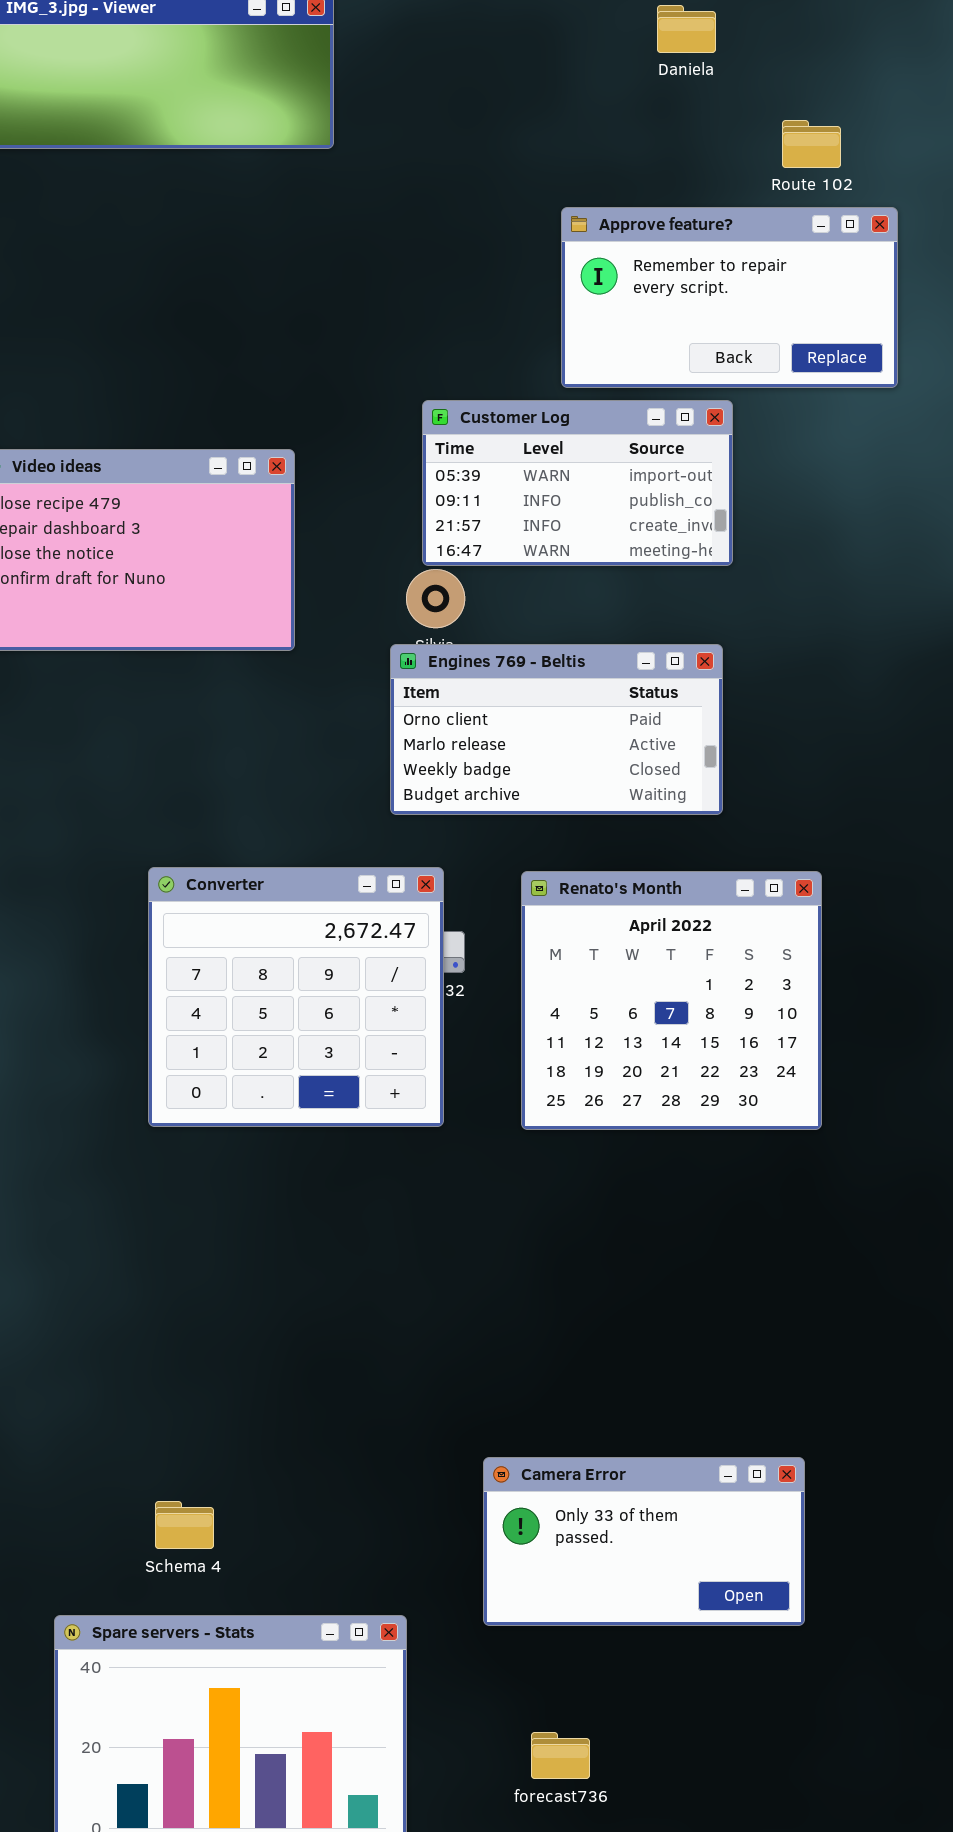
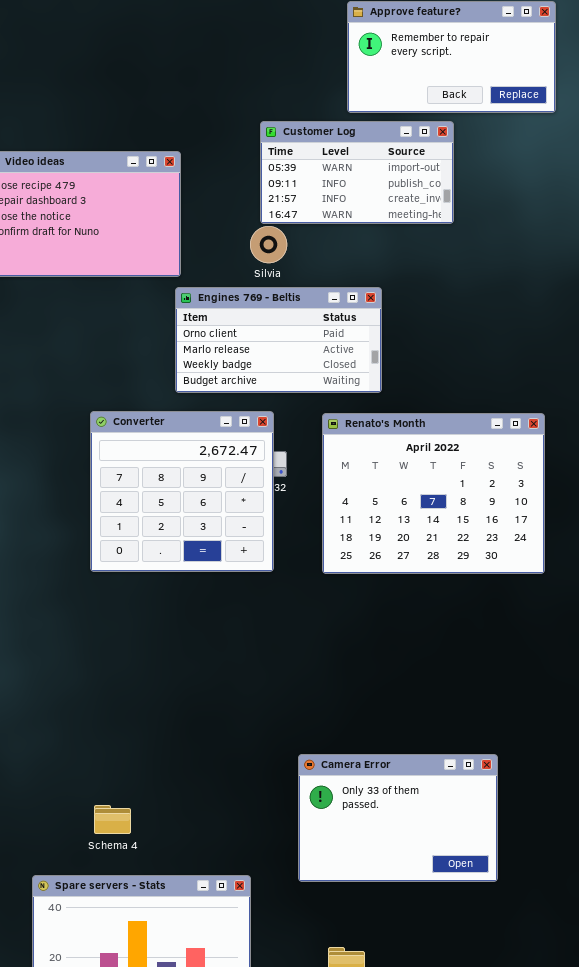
Engines 769 - Beltis: [390,644,723,815] -> [175,287,382,393], moved
Renato's Month: [521,871,822,1130] -> [322,413,545,574], resized
Camera Error: [483,1457,805,1626] -> [298,754,498,882], resized

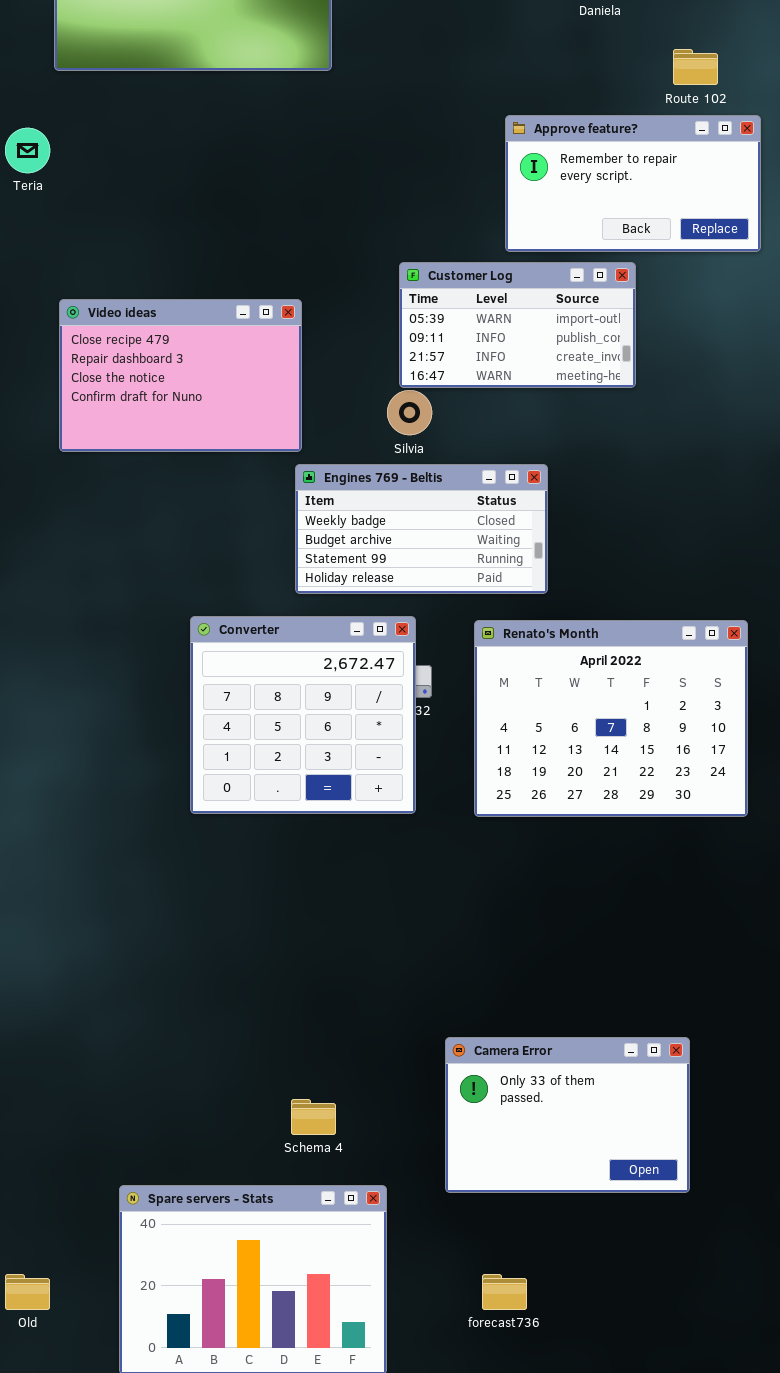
Engines 769 - Beltis: [175,287,382,393] -> [295,464,548,594], scrolled down 2 rows
Schema 4: [94,805,131,834] -> [291,1099,336,1135], moved

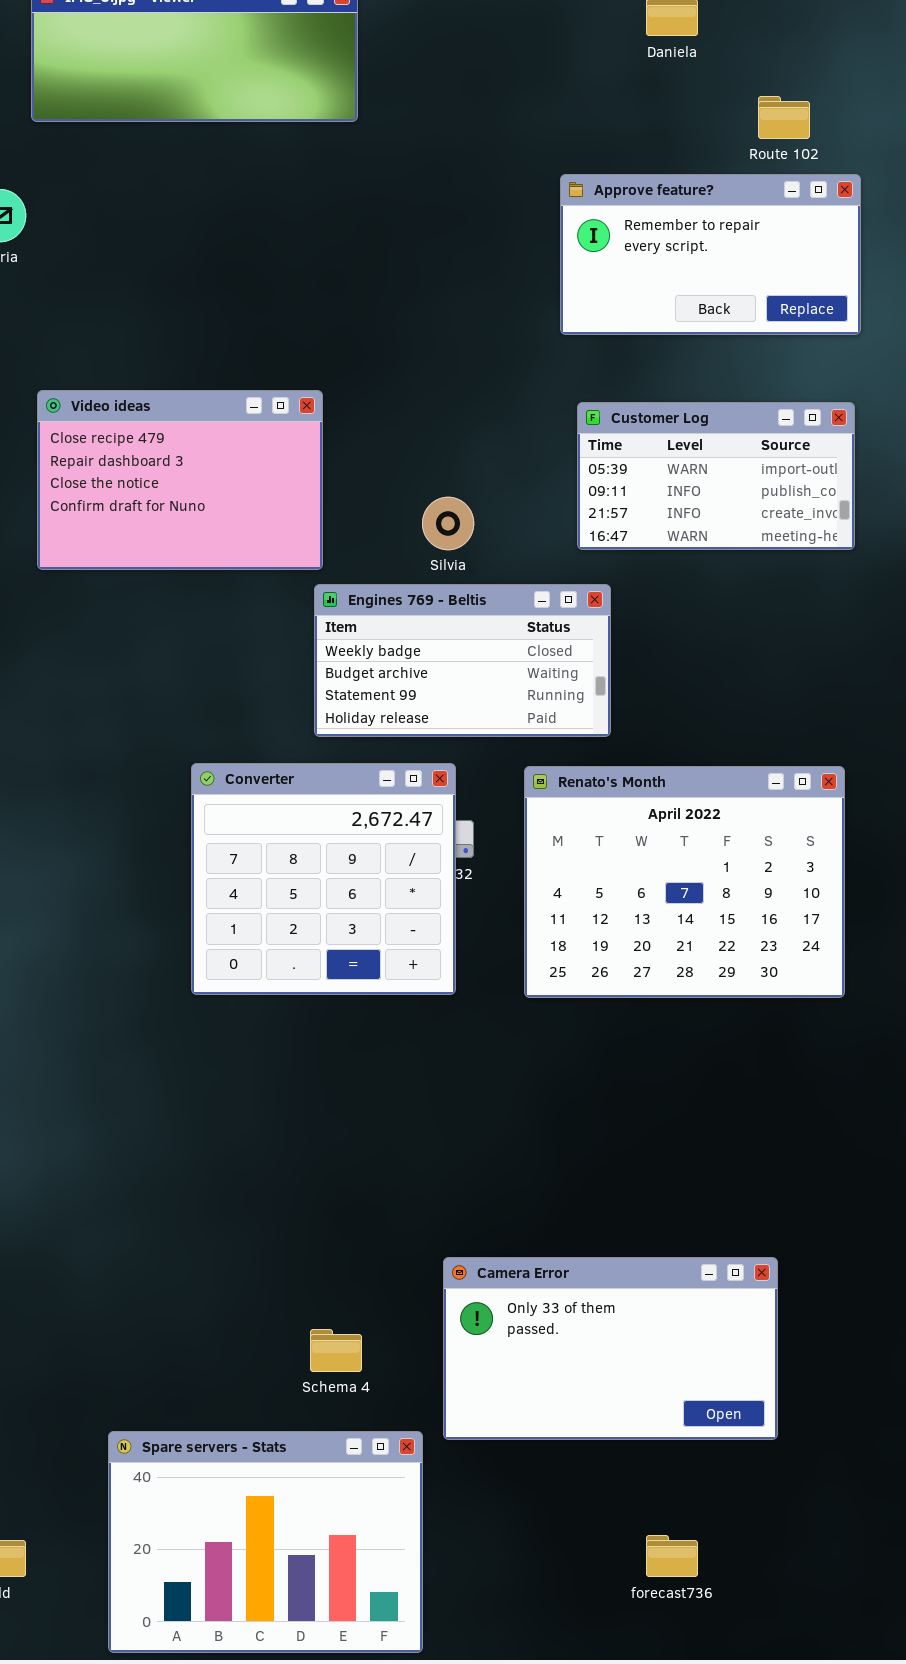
Customer Log: [399,262,636,388] -> [577,402,855,550], moved
Camera Error: [445,1037,690,1193] -> [443,1257,778,1440], resized
forecast736: [482,1274,527,1310] -> [646,1535,698,1577], moved

